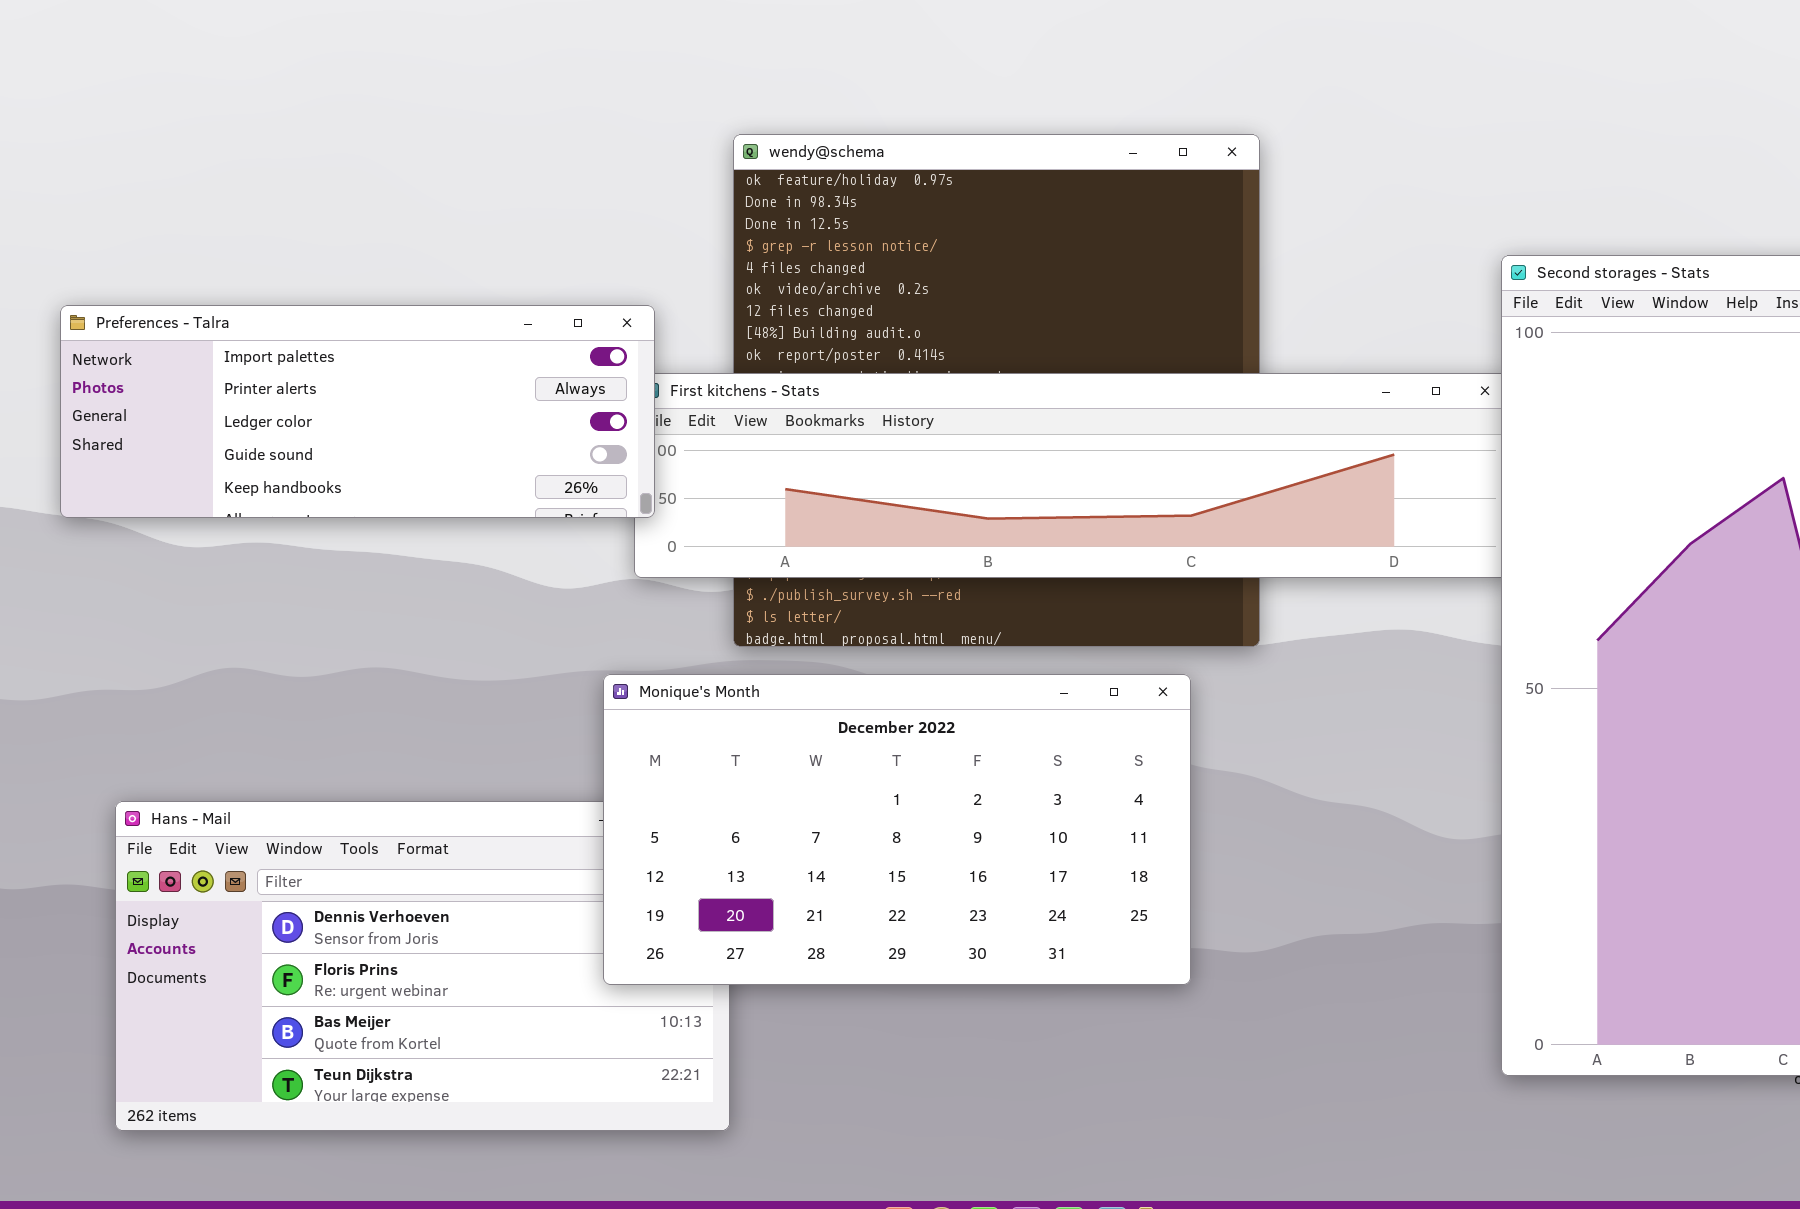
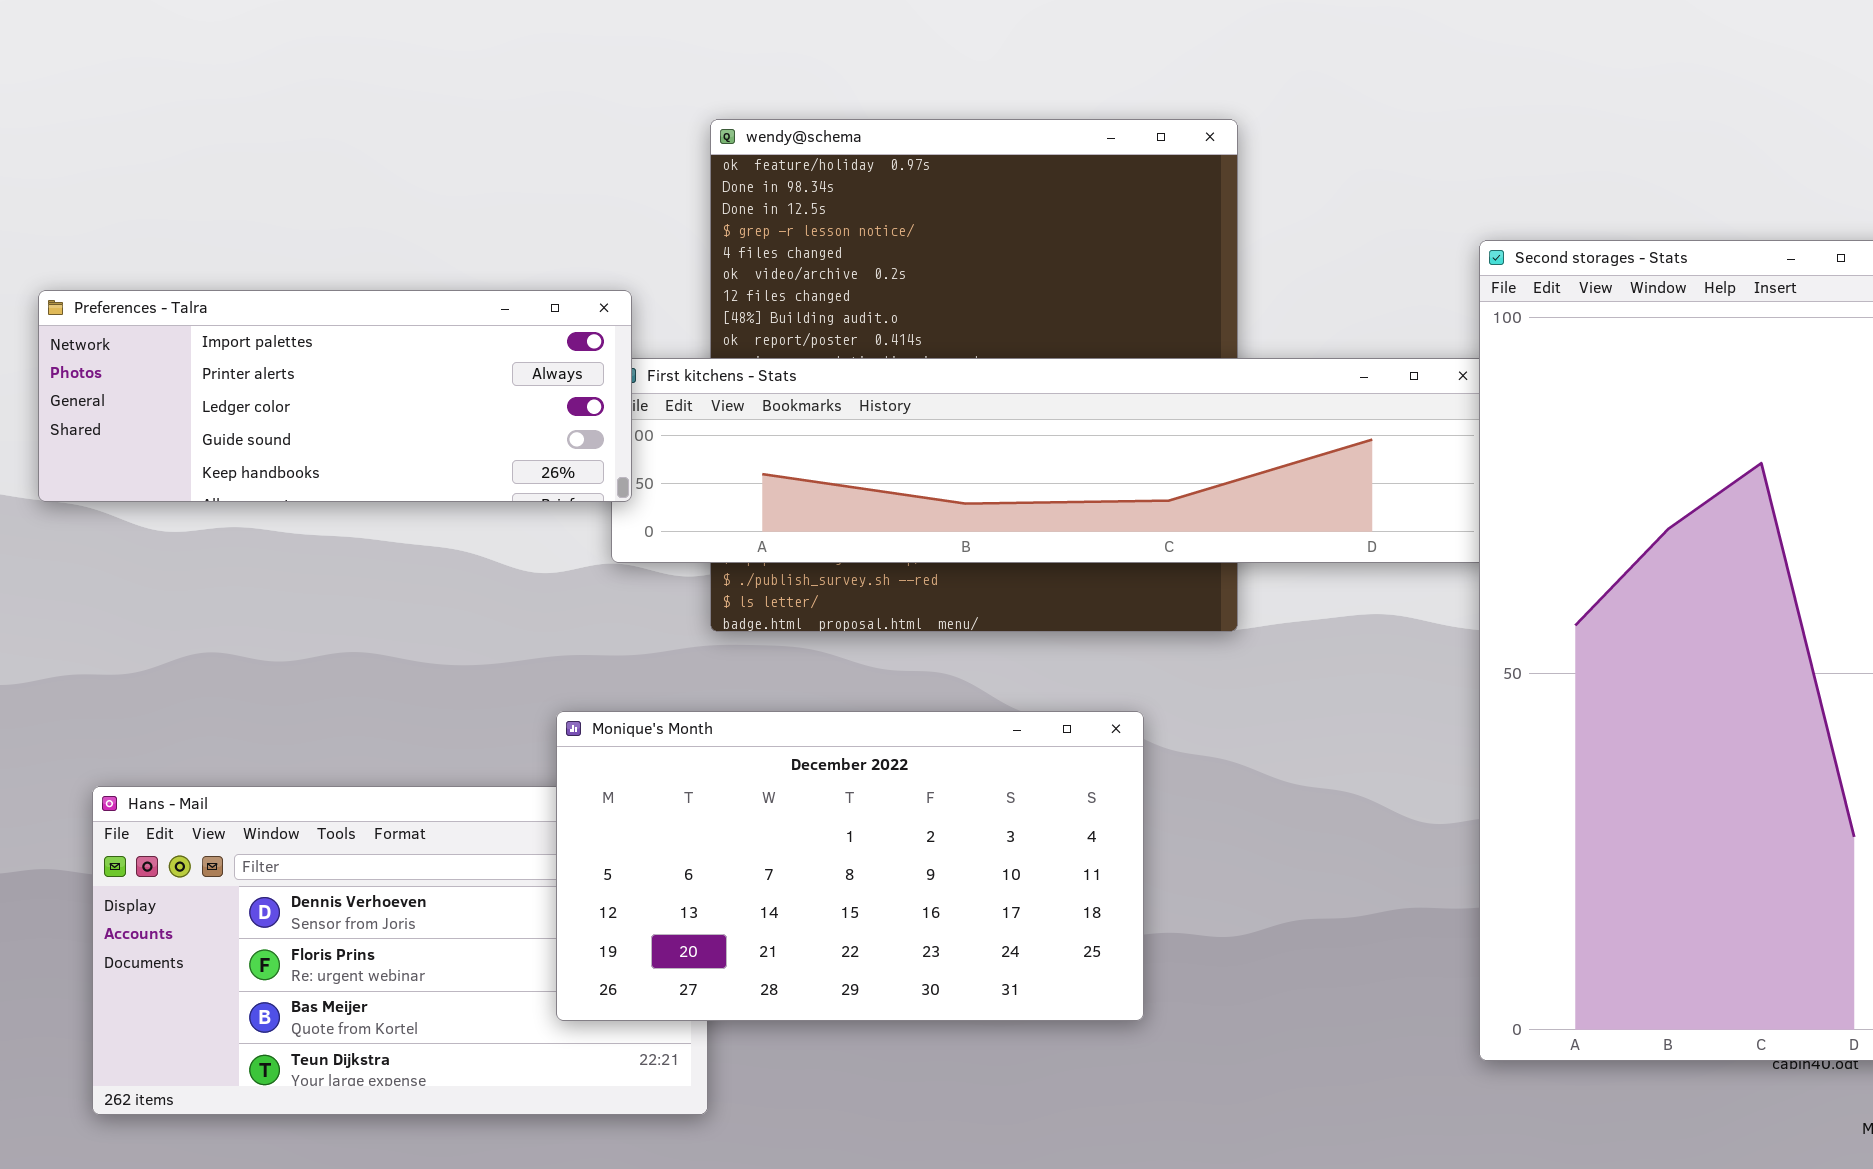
Monique's Month: [603,674,1191,985] -> [556,711,1144,1021], moved

